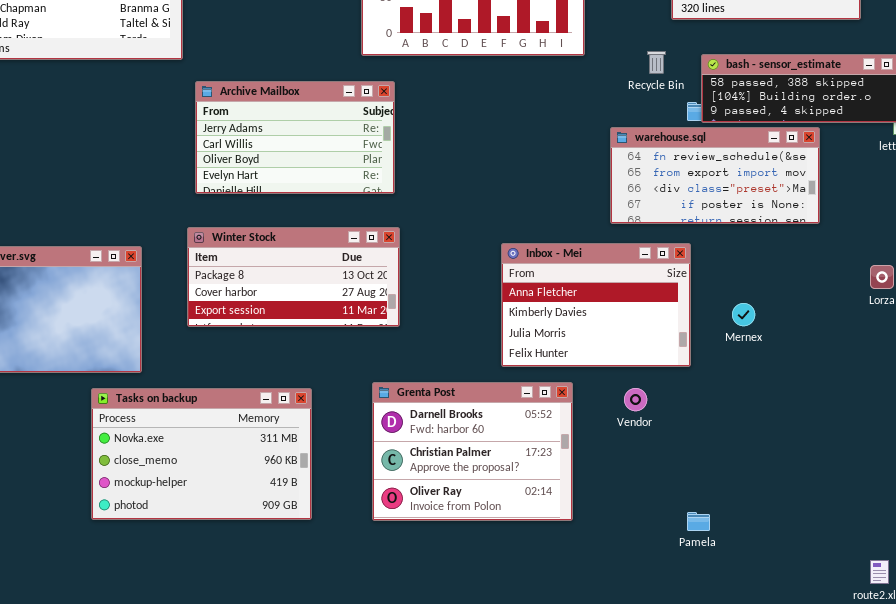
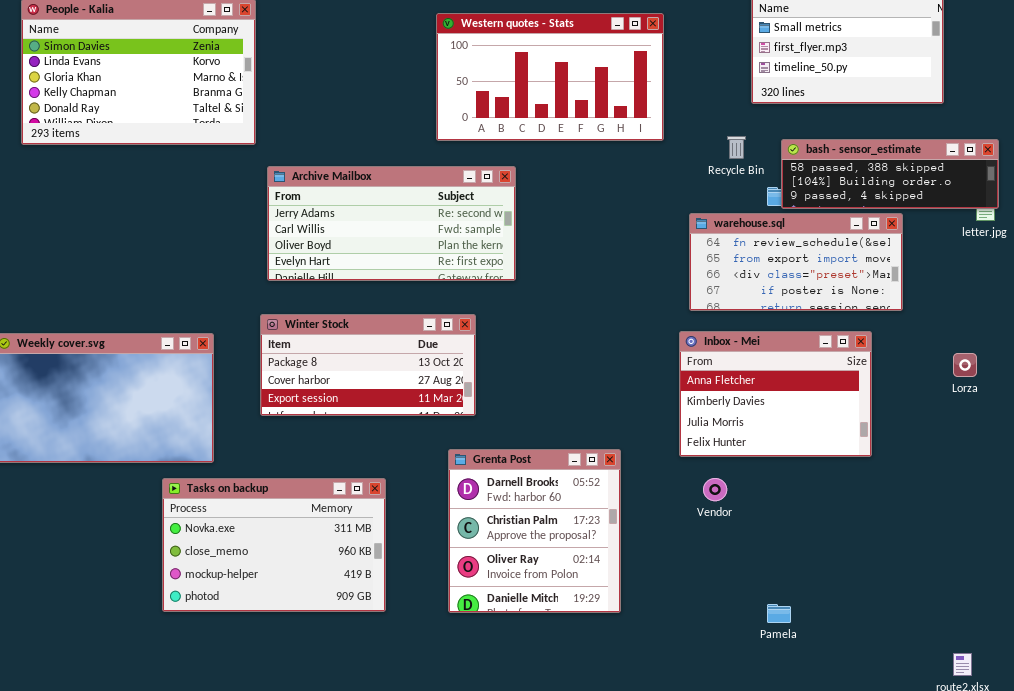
Archive Mailbox: [195,81,395,194] -> [267,166,516,281], resized
Inbox - Mei: [501,243,691,367] -> [679,331,872,457], moved
Grenta Post: [372,382,573,521] -> [448,449,621,613], resized

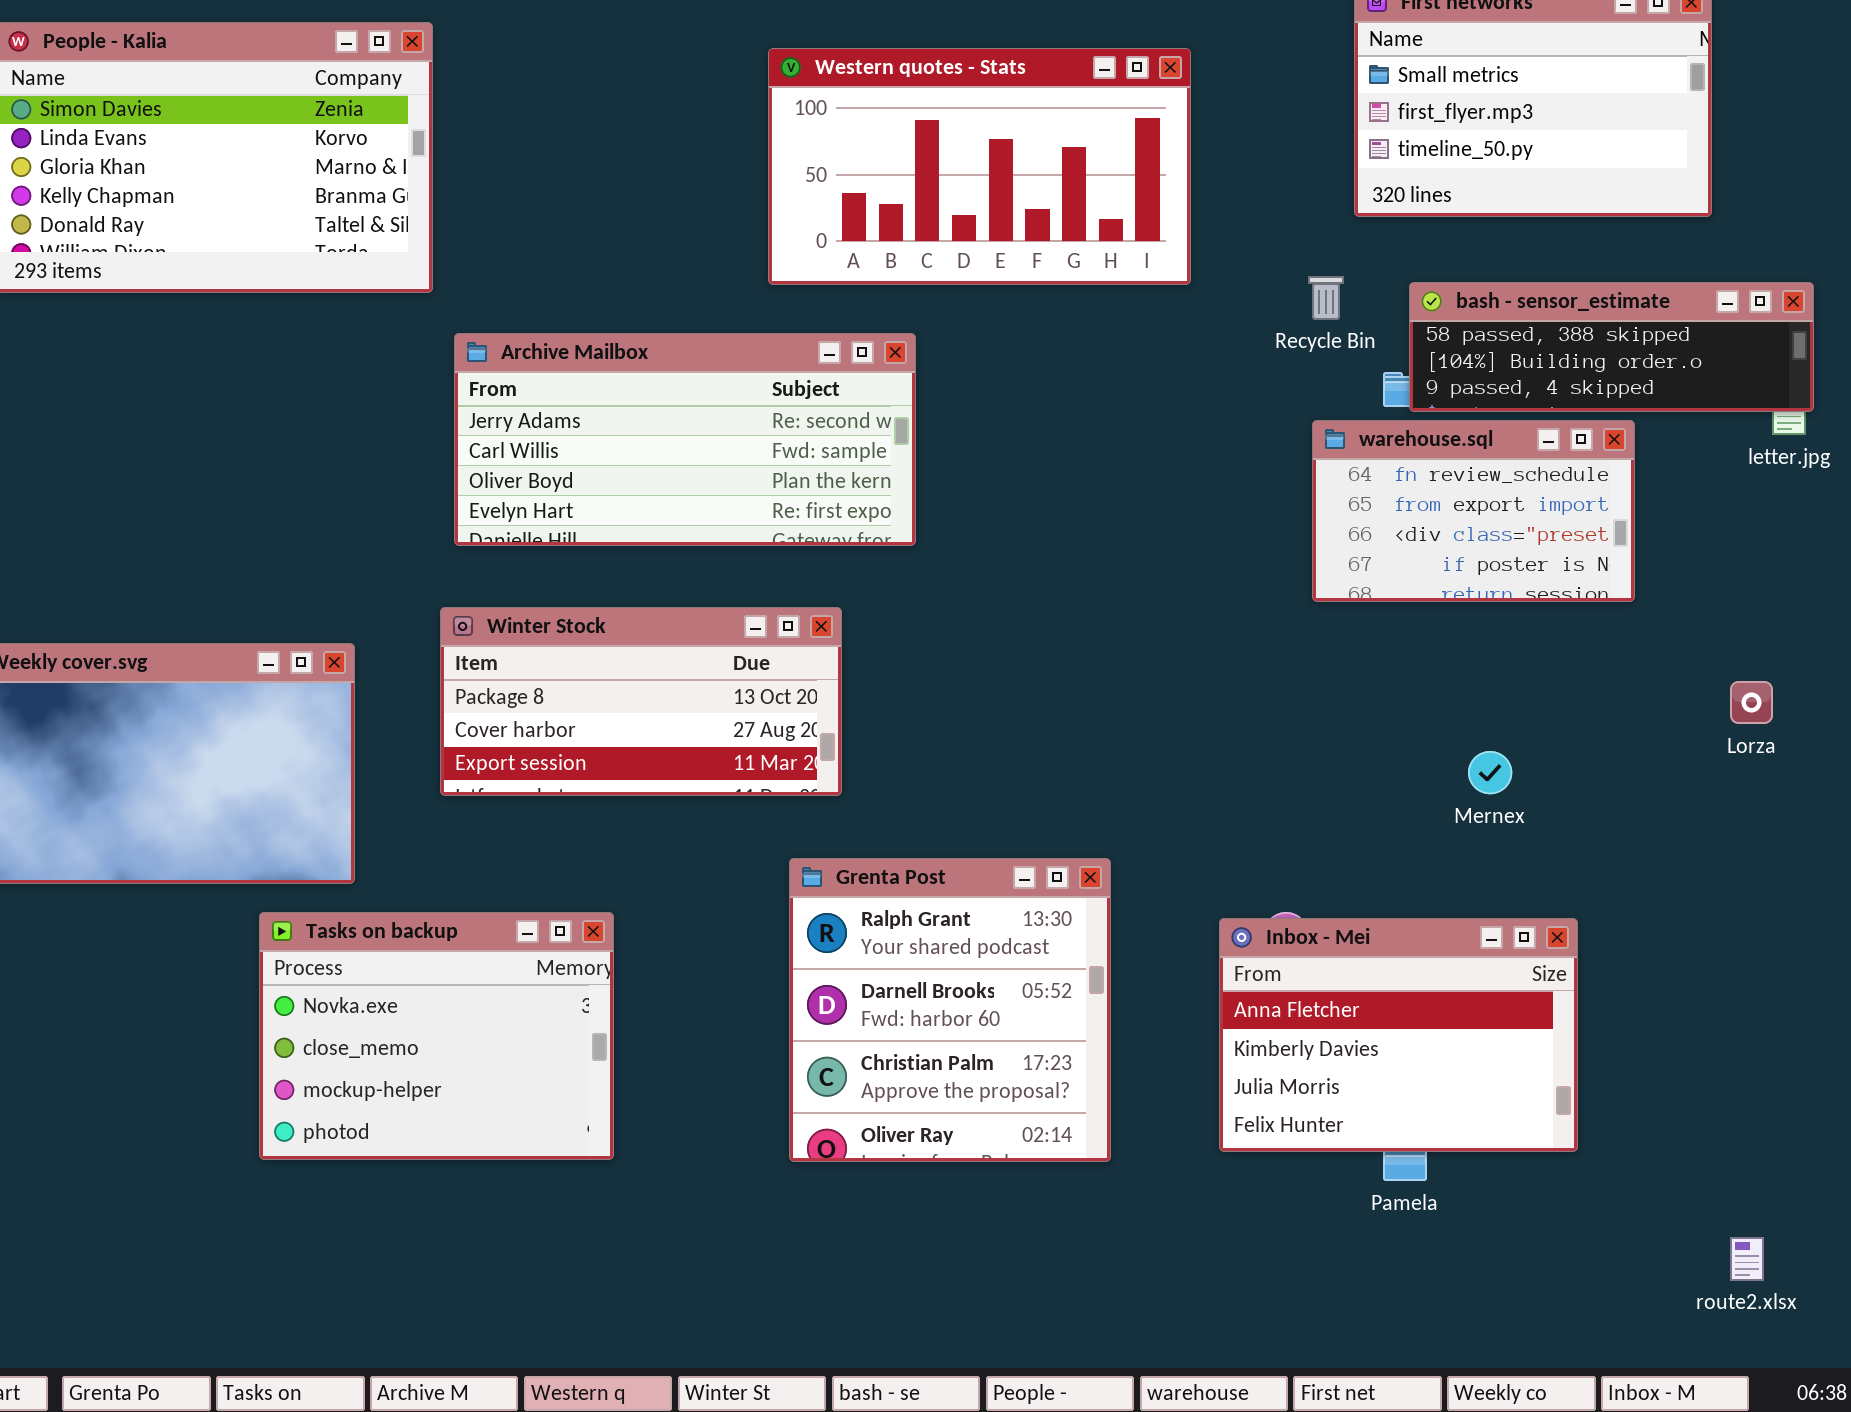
warehouse.sql: [689,213,903,311] -> [1312,420,1635,602], resized
Inbox - Mei: [679,331,872,457] -> [1219,918,1578,1152], moved
Grenta Post: [448,449,621,613] -> [789,858,1111,1162], scrolled up 1 row
Tasks on backup: [162,478,386,612] -> [259,912,614,1160], resized

